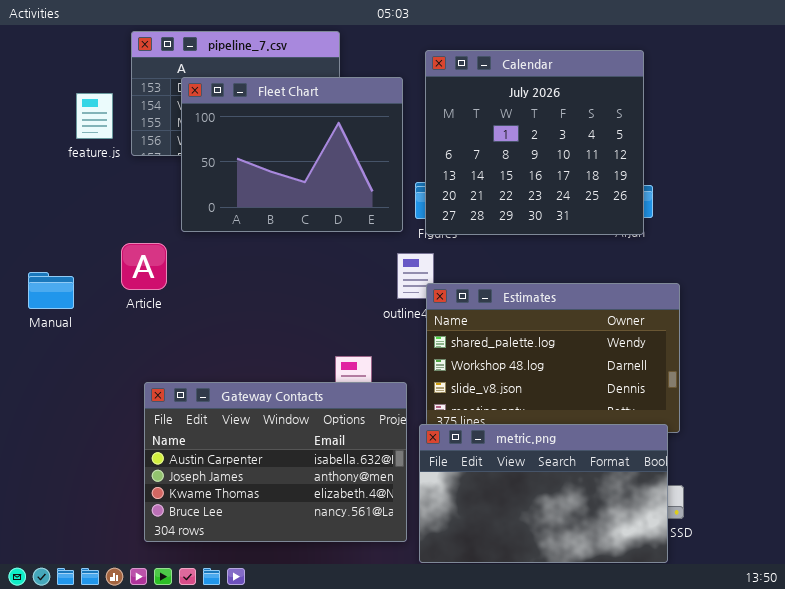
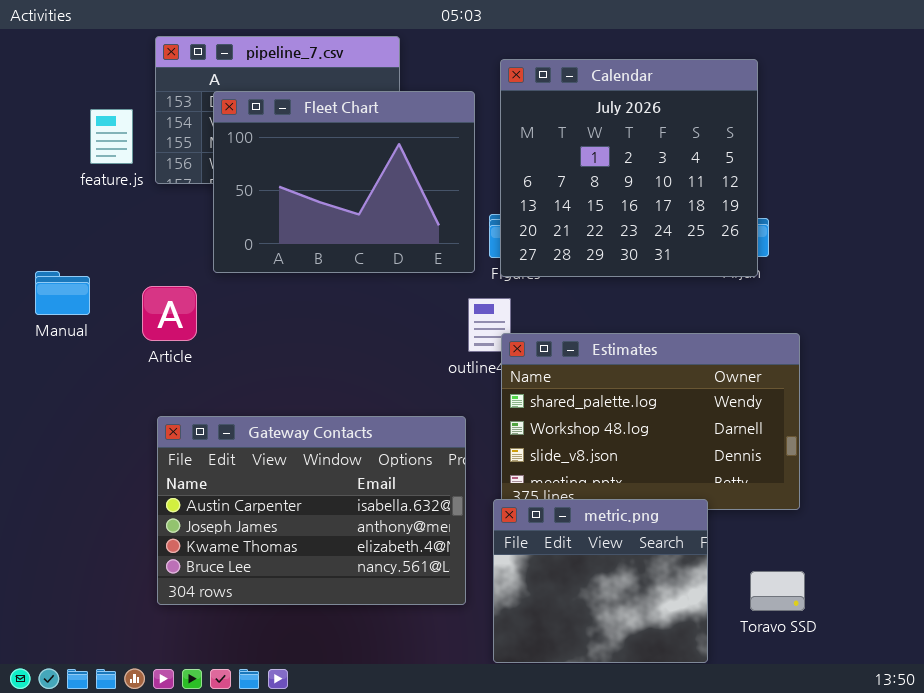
Manual: [28,272,74,309] -> [35,271,90,315], moved
Gateway Contacts: [144,382,407,542] -> [157,416,466,605], moved
metric.png: [419,424,668,563] -> [493,499,708,663], resized

